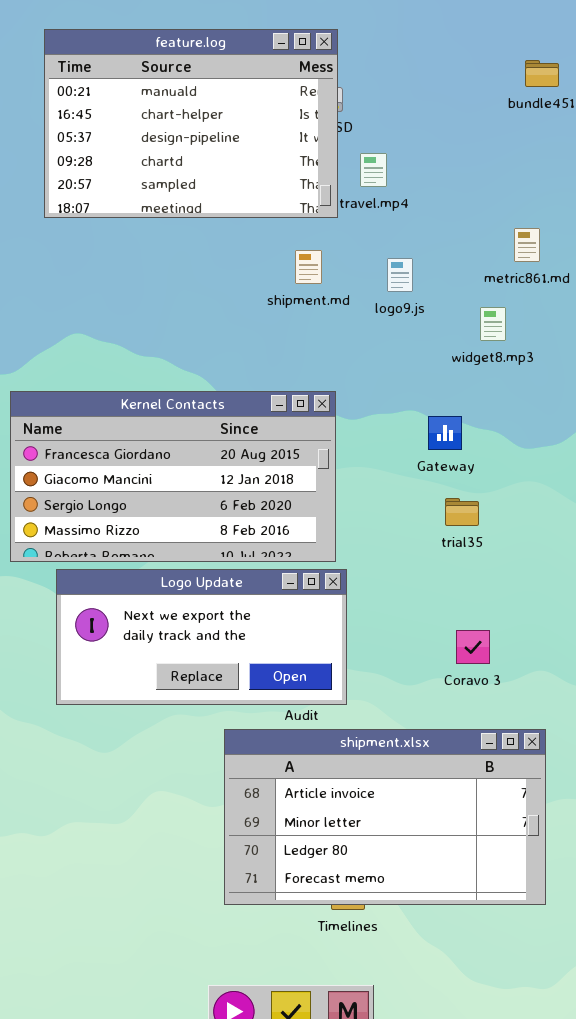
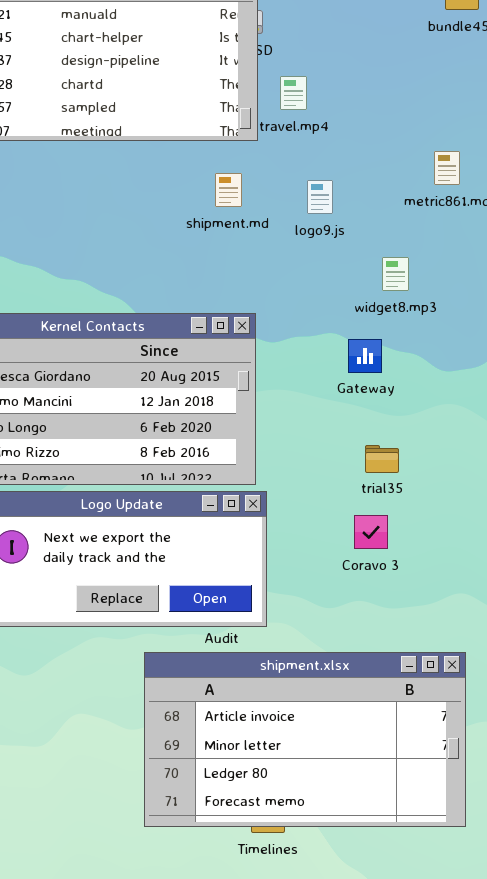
widget8.mp3: [480,307,506,341] -> [382,257,409,291], moved
trial35: [445,498,479,526] -> [365,445,399,473], moved
Coravo 3: [456,630,490,664] -> [354,515,388,549], moved

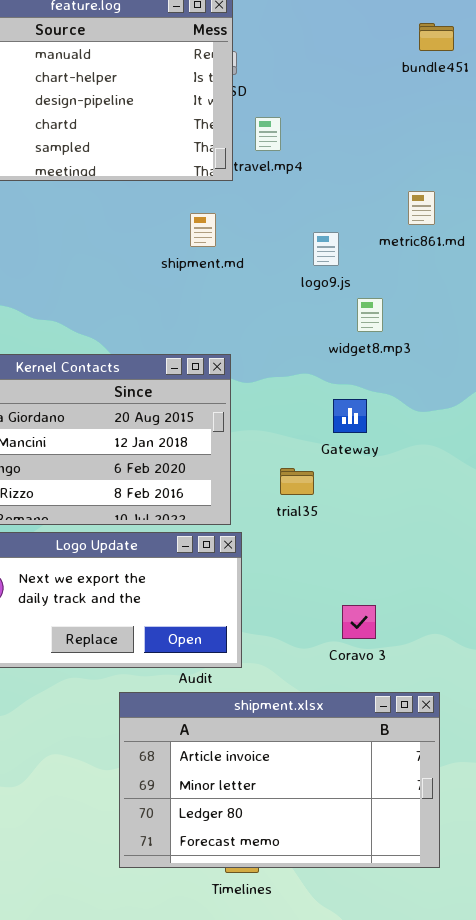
logo9.js: [307,180,333,214] -> [313,232,339,266], moved
Gateway: [348,339,382,373] -> [333,399,367,433], moved
trial35: [365,445,399,473] -> [280,468,314,495], moved
Coravo 3: [354,515,388,549] -> [342,605,376,639], moved

